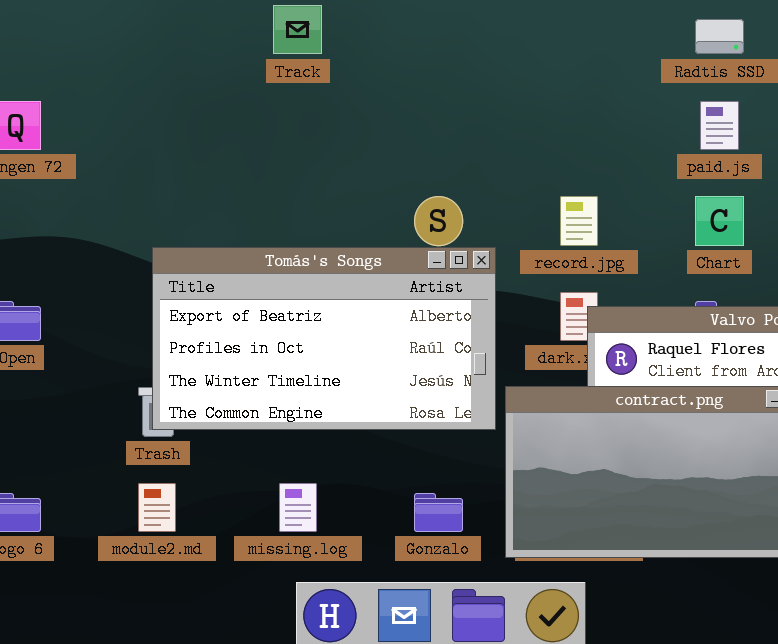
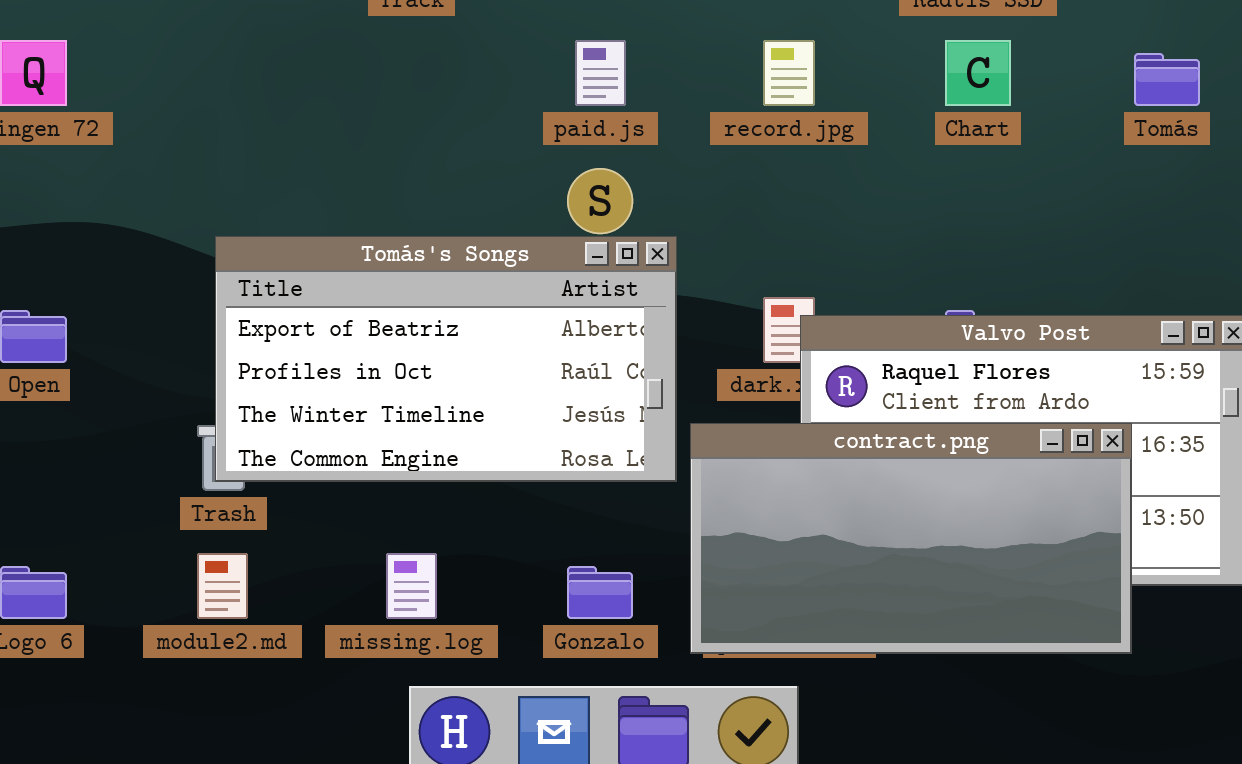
paid.js: [700,101,739,150] -> [575,40,626,106], moved
record.jpg: [560,196,598,246] -> [763,40,815,106], moved
Chart: [695,196,744,246] -> [945,40,1011,106], moved

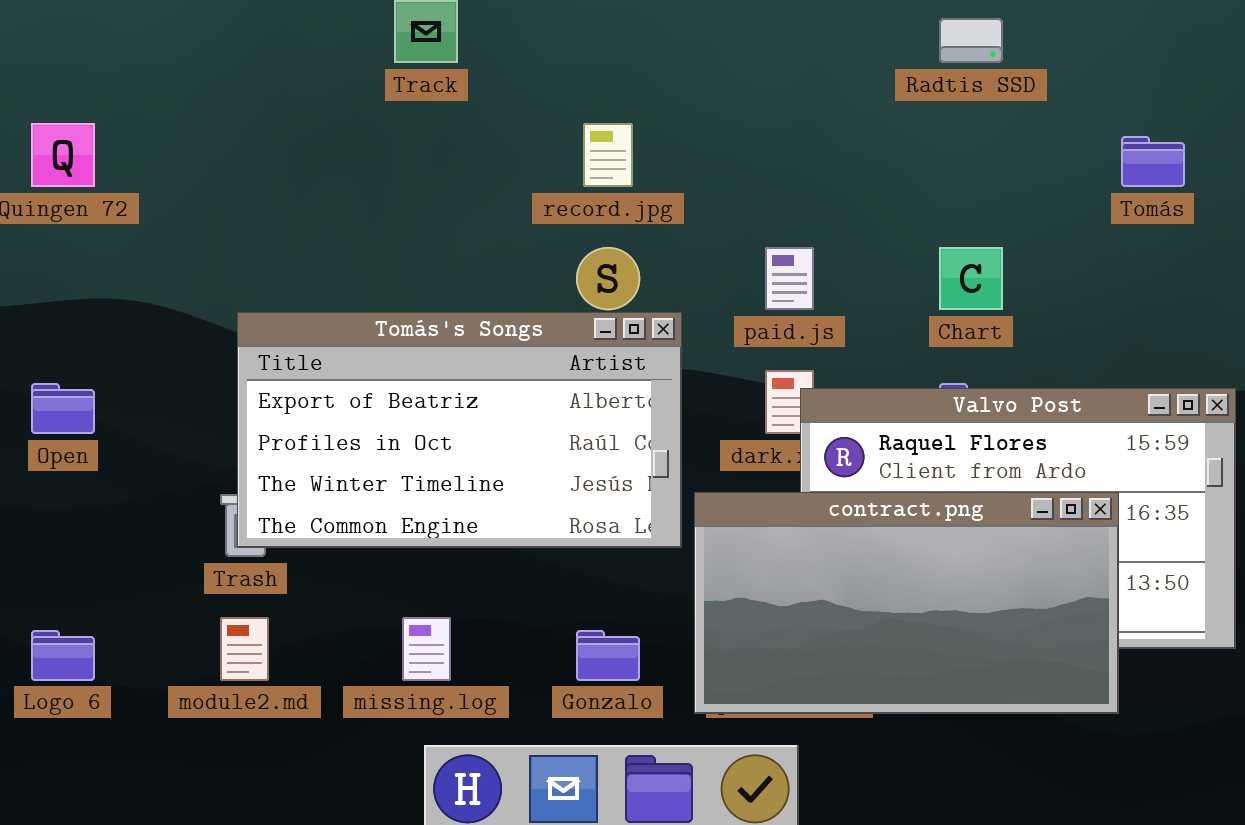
paid.js: [575,40,626,106] -> [765,247,814,310], moved
record.jpg: [763,40,815,106] -> [583,123,633,187], moved
Chart: [945,40,1011,106] -> [939,247,1003,310], moved

